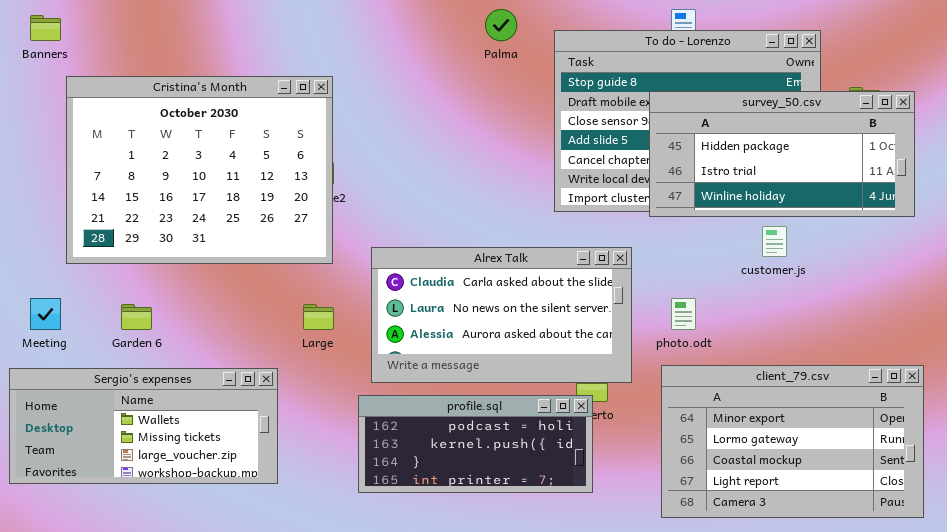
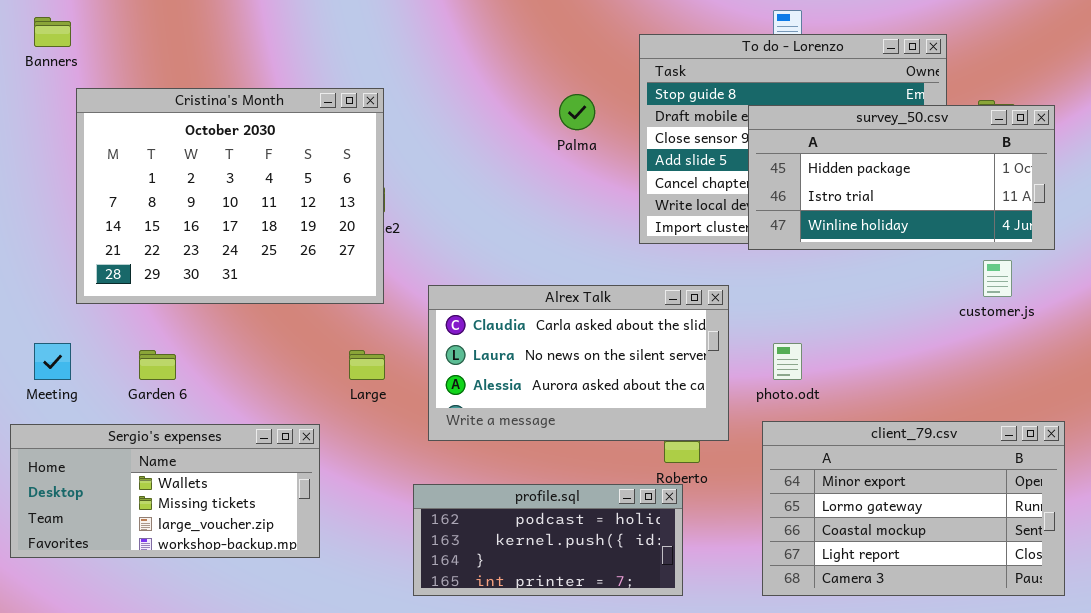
Palma: [485,9,517,41] -> [559,94,595,130], moved
customer.js: [762,226,787,257] -> [983,260,1012,297], moved
profile.sql: [358,395,593,493] -> [413,484,683,596], moved

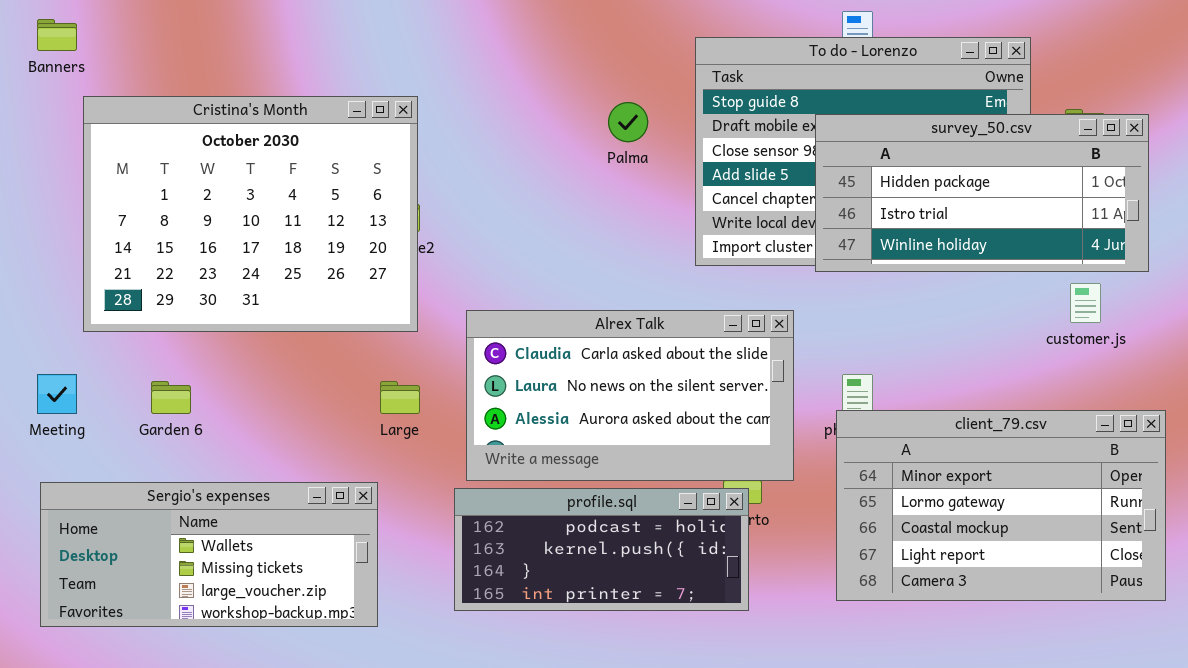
client_79.csv: [762,421,1065,596] -> [836,410,1166,601], moved
Sergio's expenses: [10,424,320,558] -> [40,482,378,627], moved
profile.sql: [413,484,683,596] -> [454,488,749,611], moved

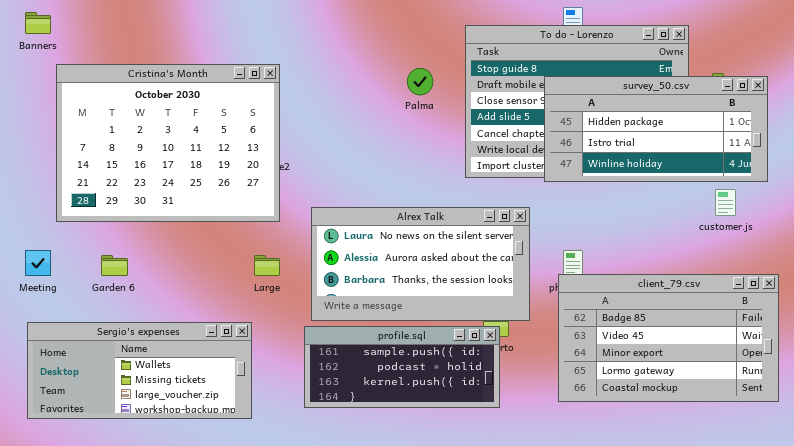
Alrex Talk: [466,310,794,481] -> [311,207,530,321], scrolled down 1 row
client_79.csv: [836,410,1166,601] -> [558,274,779,402], scrolled up 2 rows
profile.sql: [454,488,749,611] -> [304,326,500,408], scrolled up 1 row

